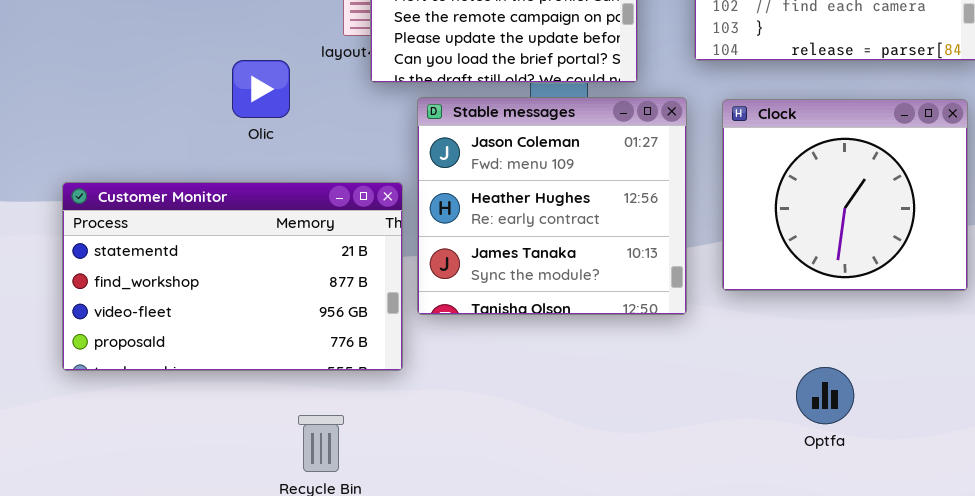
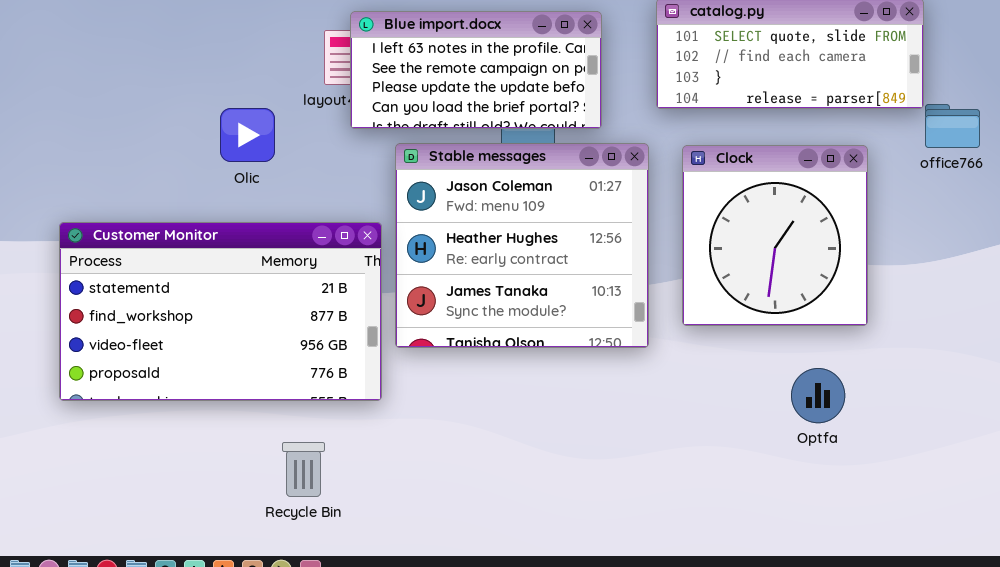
Clock: [722,99,968,291] -> [682,145,868,326], resized
Optfa: [796,367,854,424] -> [791,368,845,423], moved

